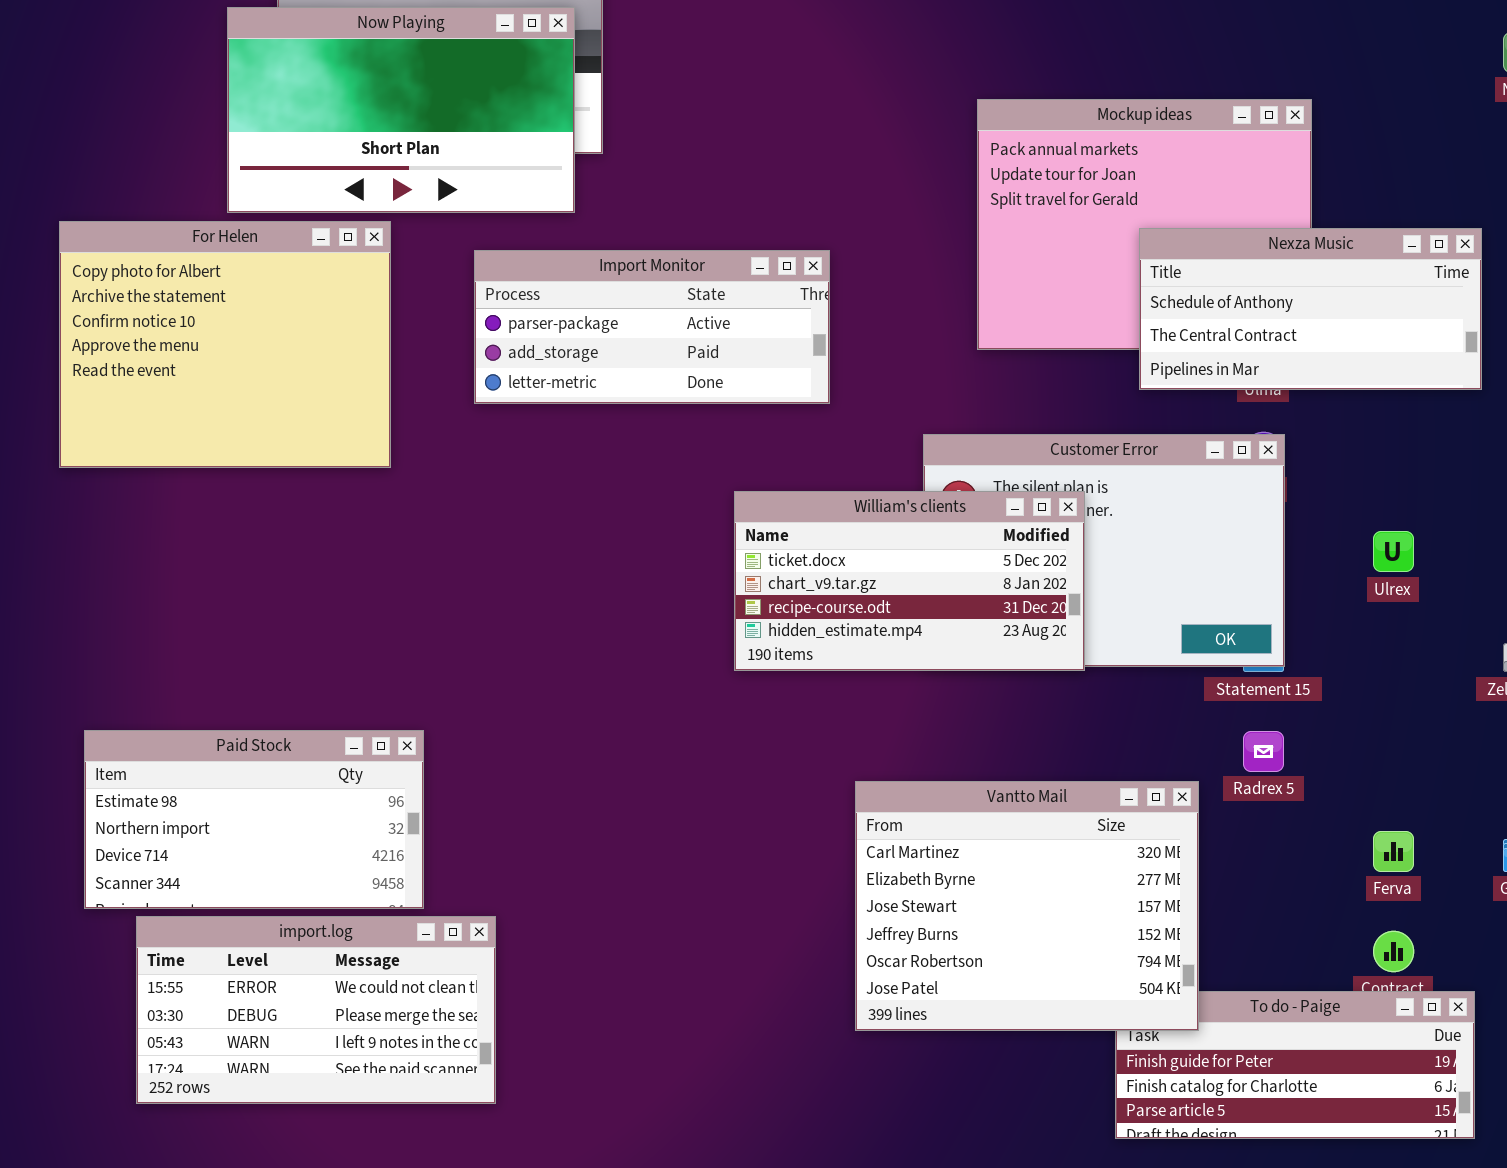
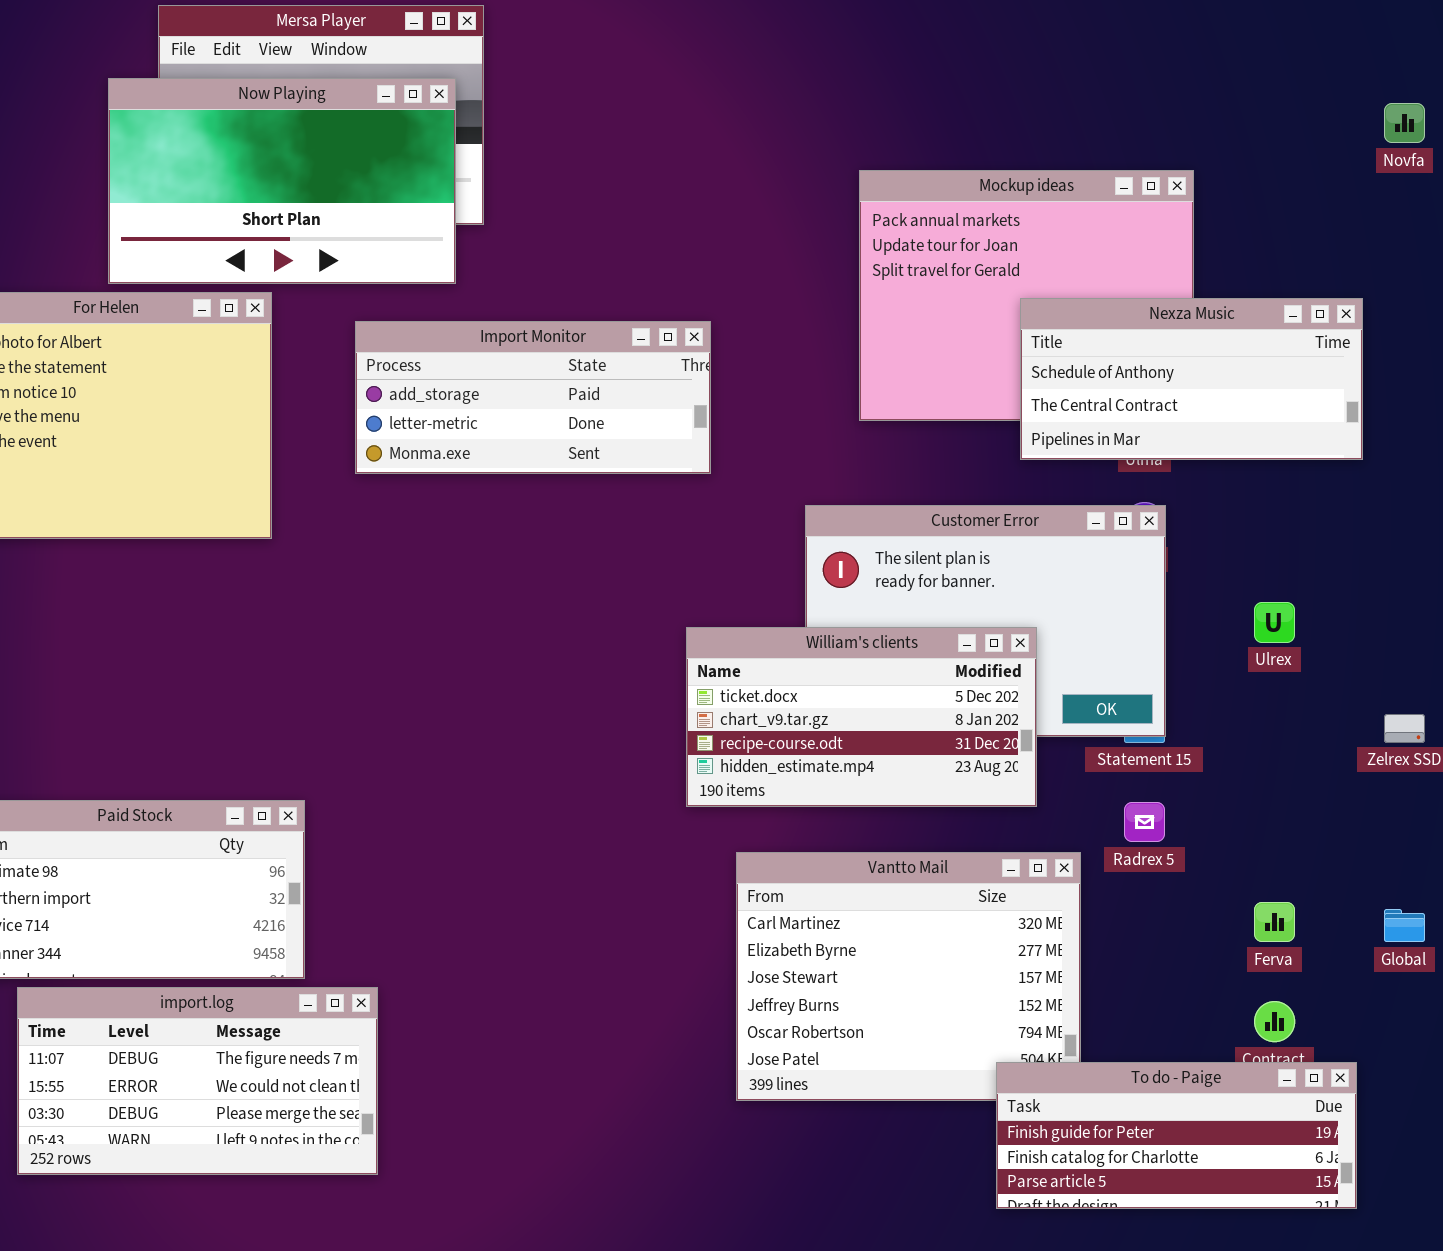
Import Monitor: [474,250,830,404] -> [355,321,711,474], scrolled down 1 row
William's clients: [734,491,1085,671] -> [686,627,1037,807], moved
import.log: [136,916,496,1104] -> [17,987,378,1175], scrolled up 1 row
To do - Paige: [1115,991,1475,1139] -> [996,1062,1357,1209], raised

